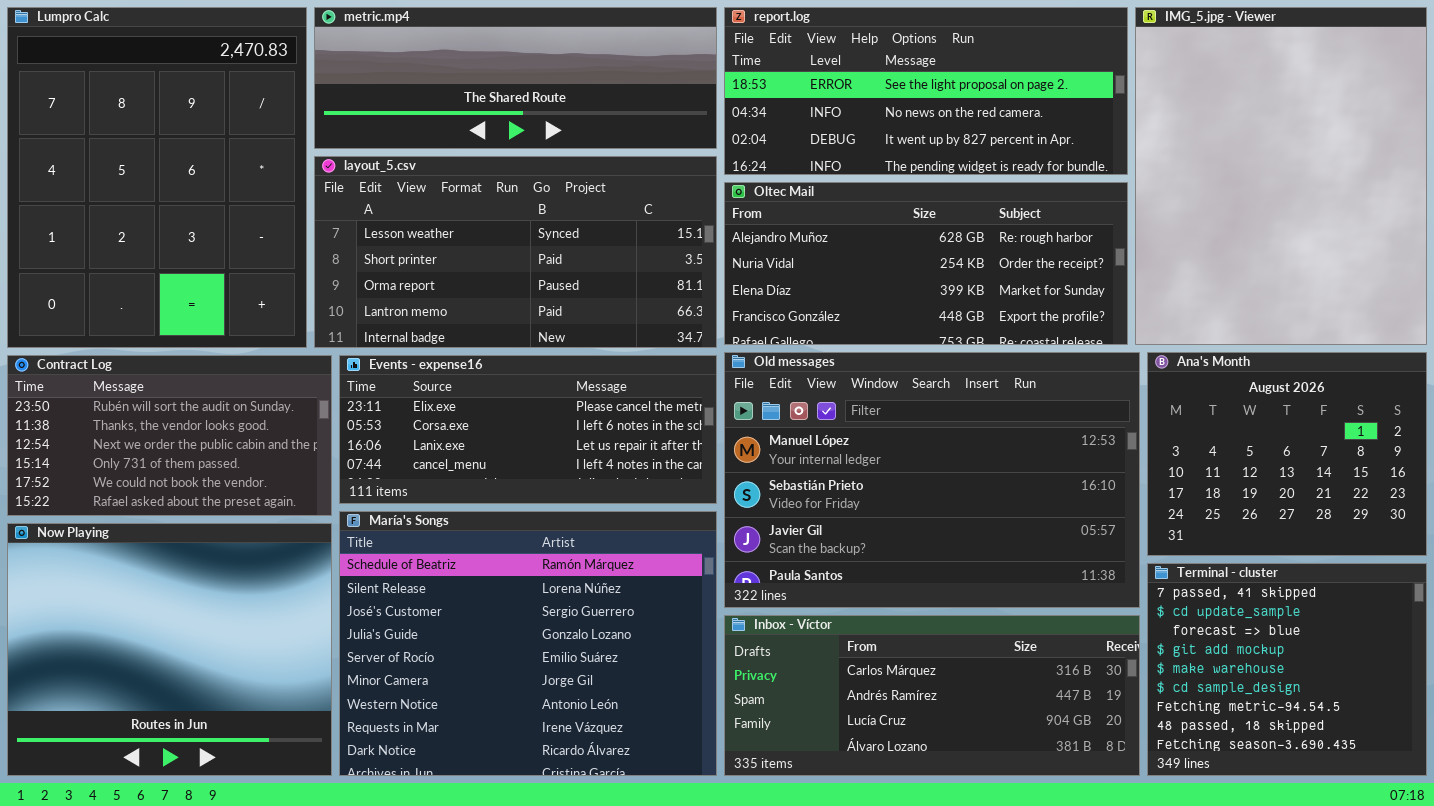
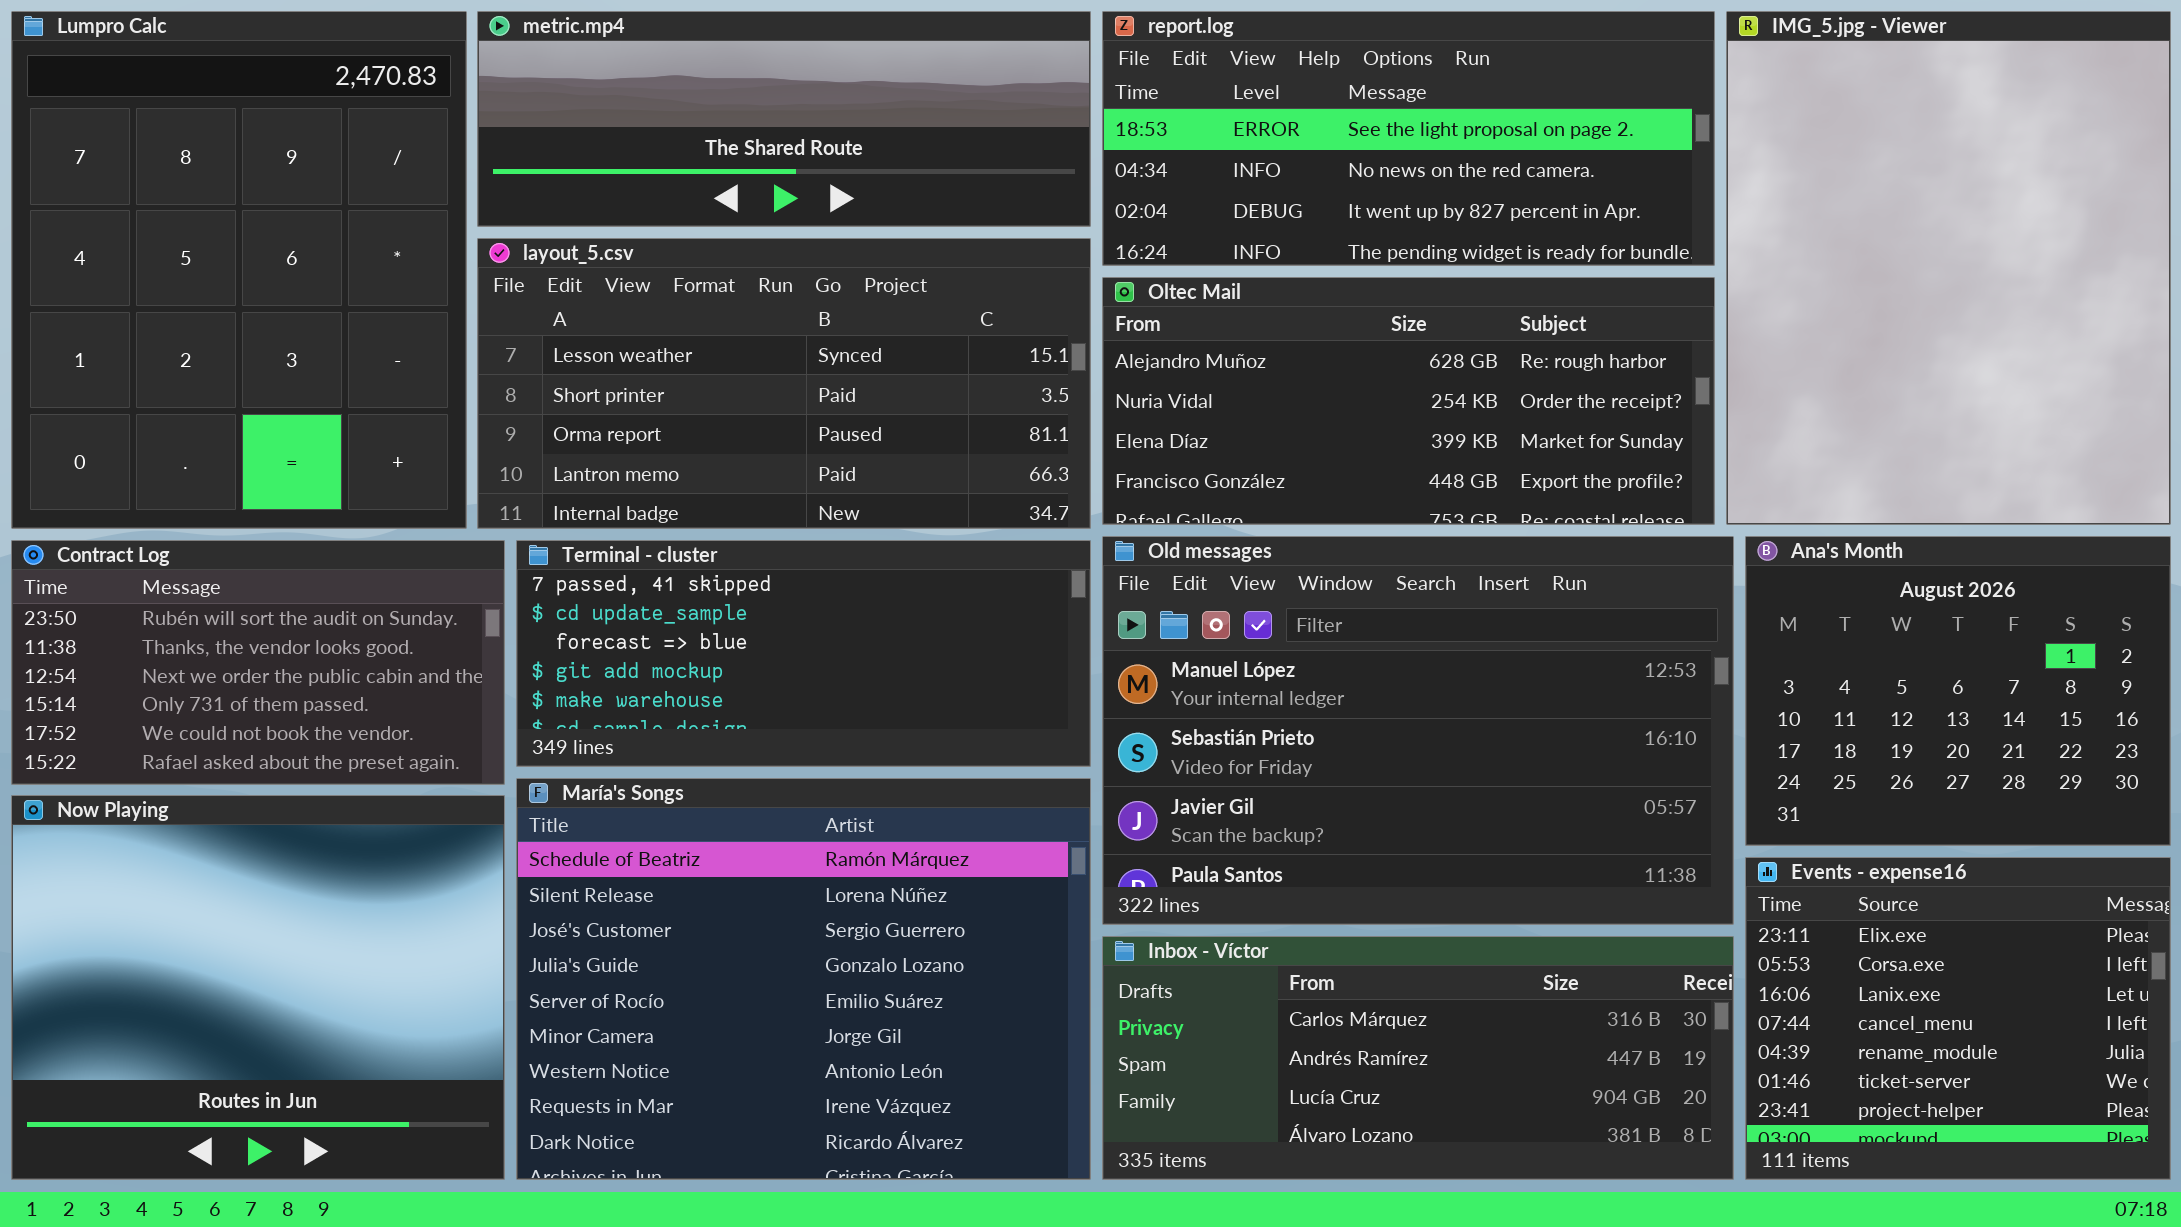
Events - expense16: [339,355,717,504] -> [1745,857,2171,1180], moved, resized
Terminal - cluster: [1147,563,1427,776] -> [516,540,1091,767], moved, resized

